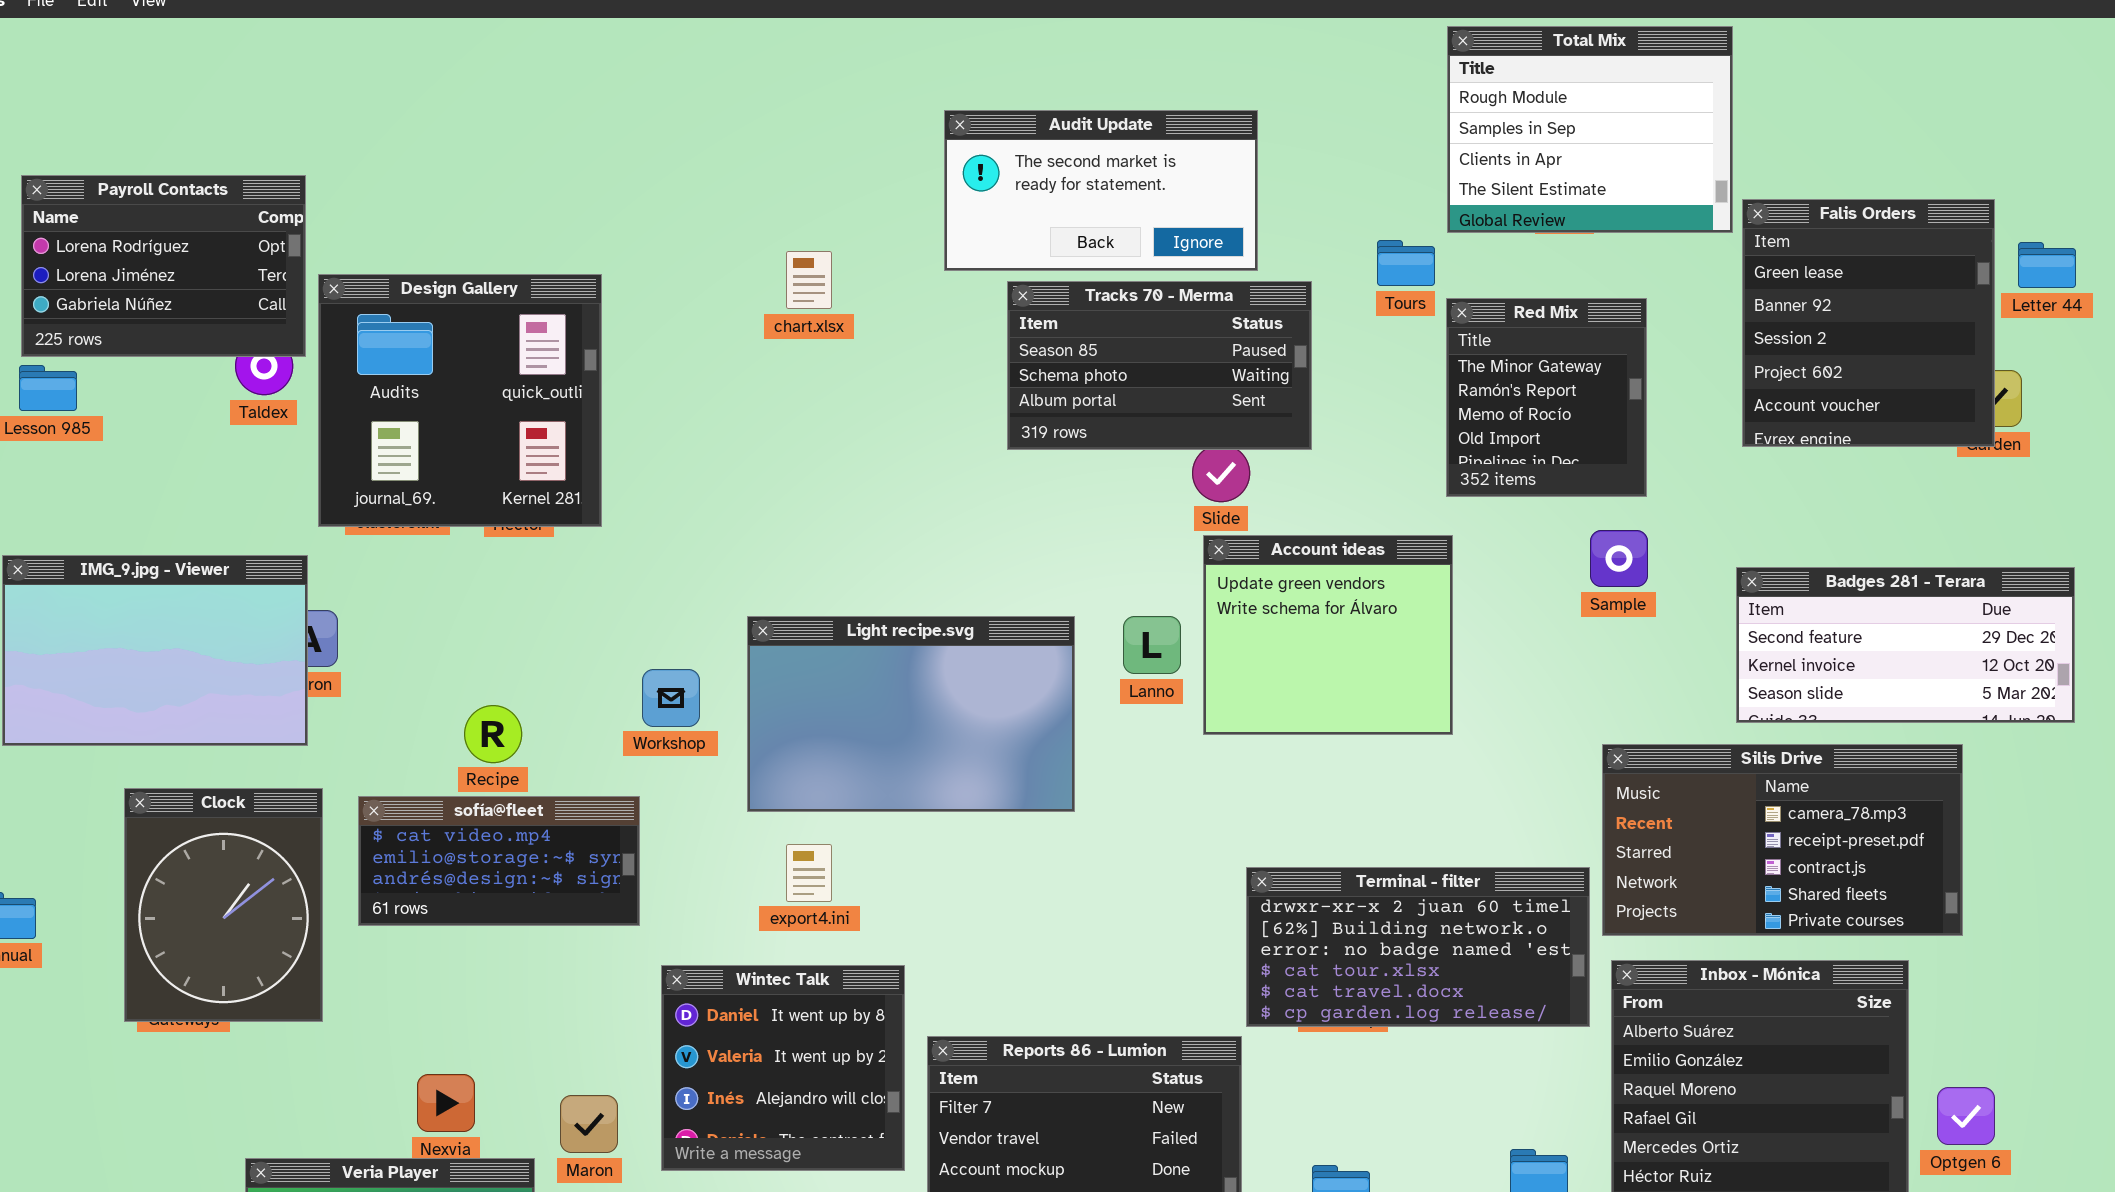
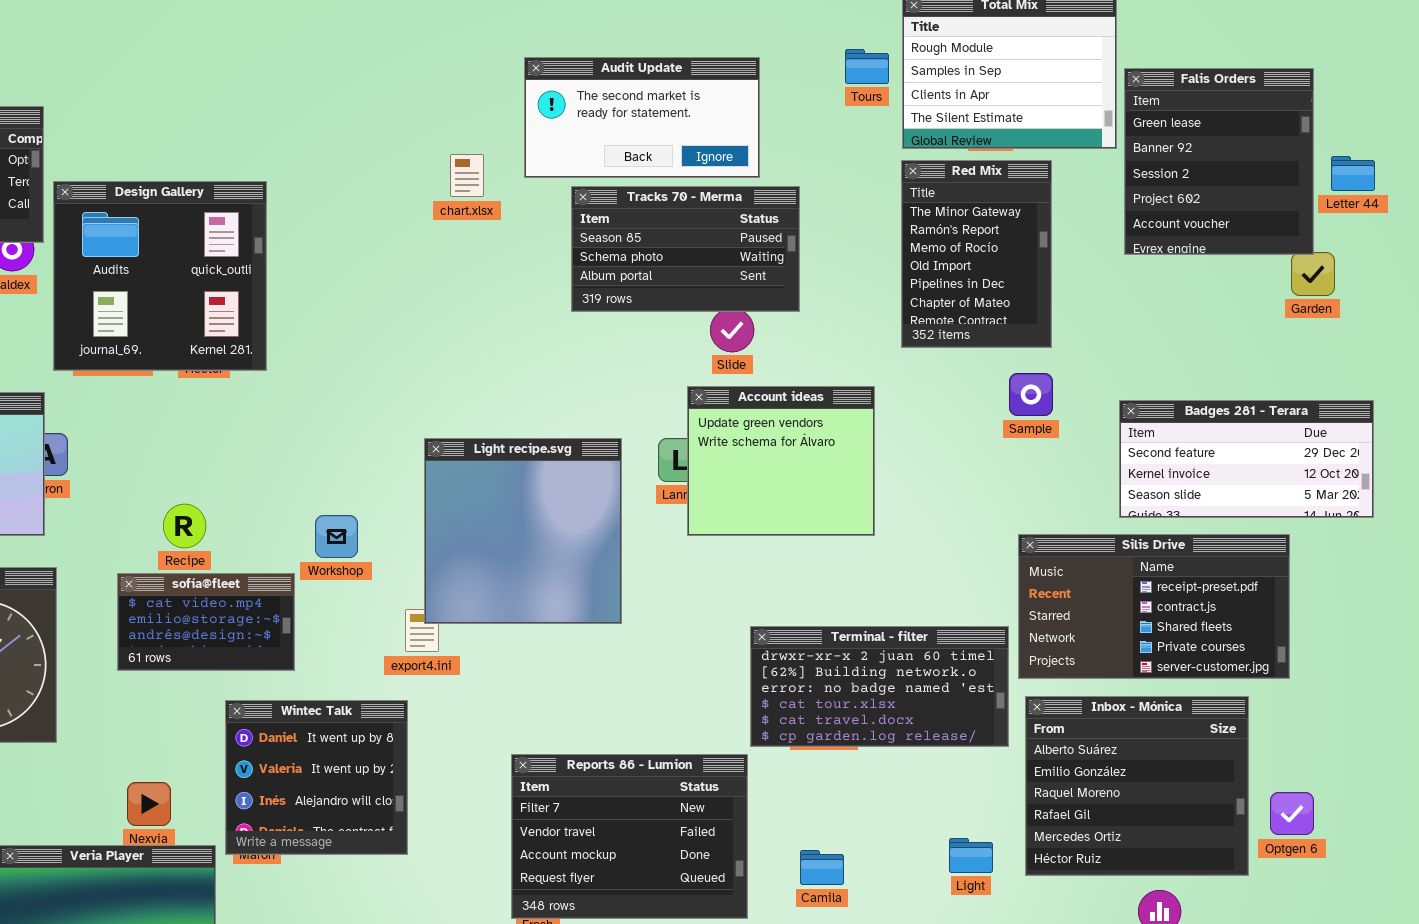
Falis Orders: [1742,199,1995,447] -> [1124,68,1314,255], moved
Tours: [1377,240,1435,286] -> [845,49,889,84], moved
chart.xlsx: [786,251,832,309] -> [450,154,484,197], moved
Red Mix: [1446,298,1647,497] -> [901,160,1052,348], resized
Account ideas: [1203,535,1453,735] -> [687,386,875,536], moved
Light recipe.svg: [747,616,1075,812] -> [424,438,622,624], resized
Workshop: [642,669,700,727] -> [315,515,358,558], moved
Silis Drive: [1602,744,1963,936] -> [1018,534,1290,679], scrolled down 1 row
sofía@fleet: [358,796,640,926] -> [117,573,295,671], resized
Wintec Talk: [661,965,905,1171] -> [225,700,408,855], moved

